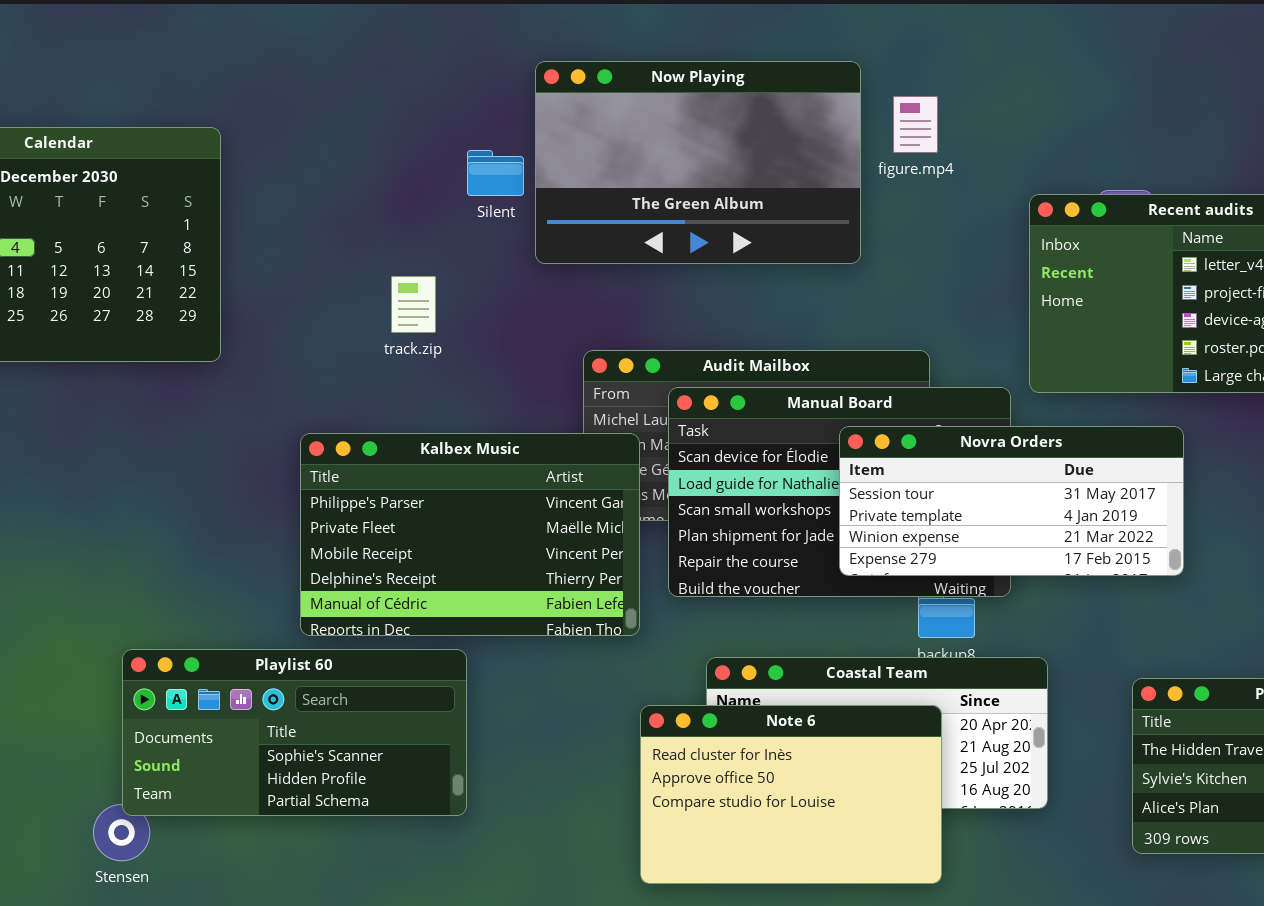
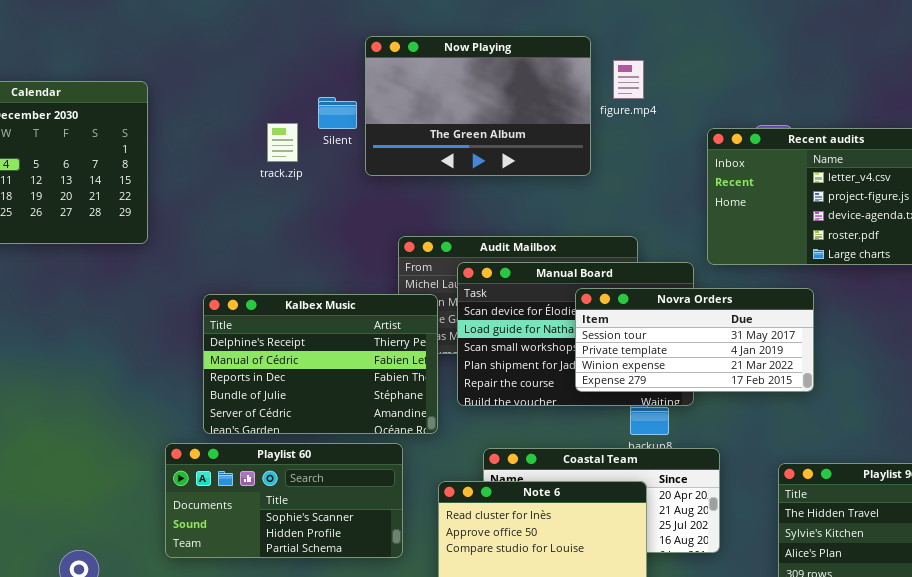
track.zip: [391,276,436,333] -> [267,123,298,162], moved
Kalbex Music: [300,433,640,636] -> [203,294,438,434], scrolled down 3 rows
Playlist 60: [122,649,467,816] -> [165,443,403,558], moved

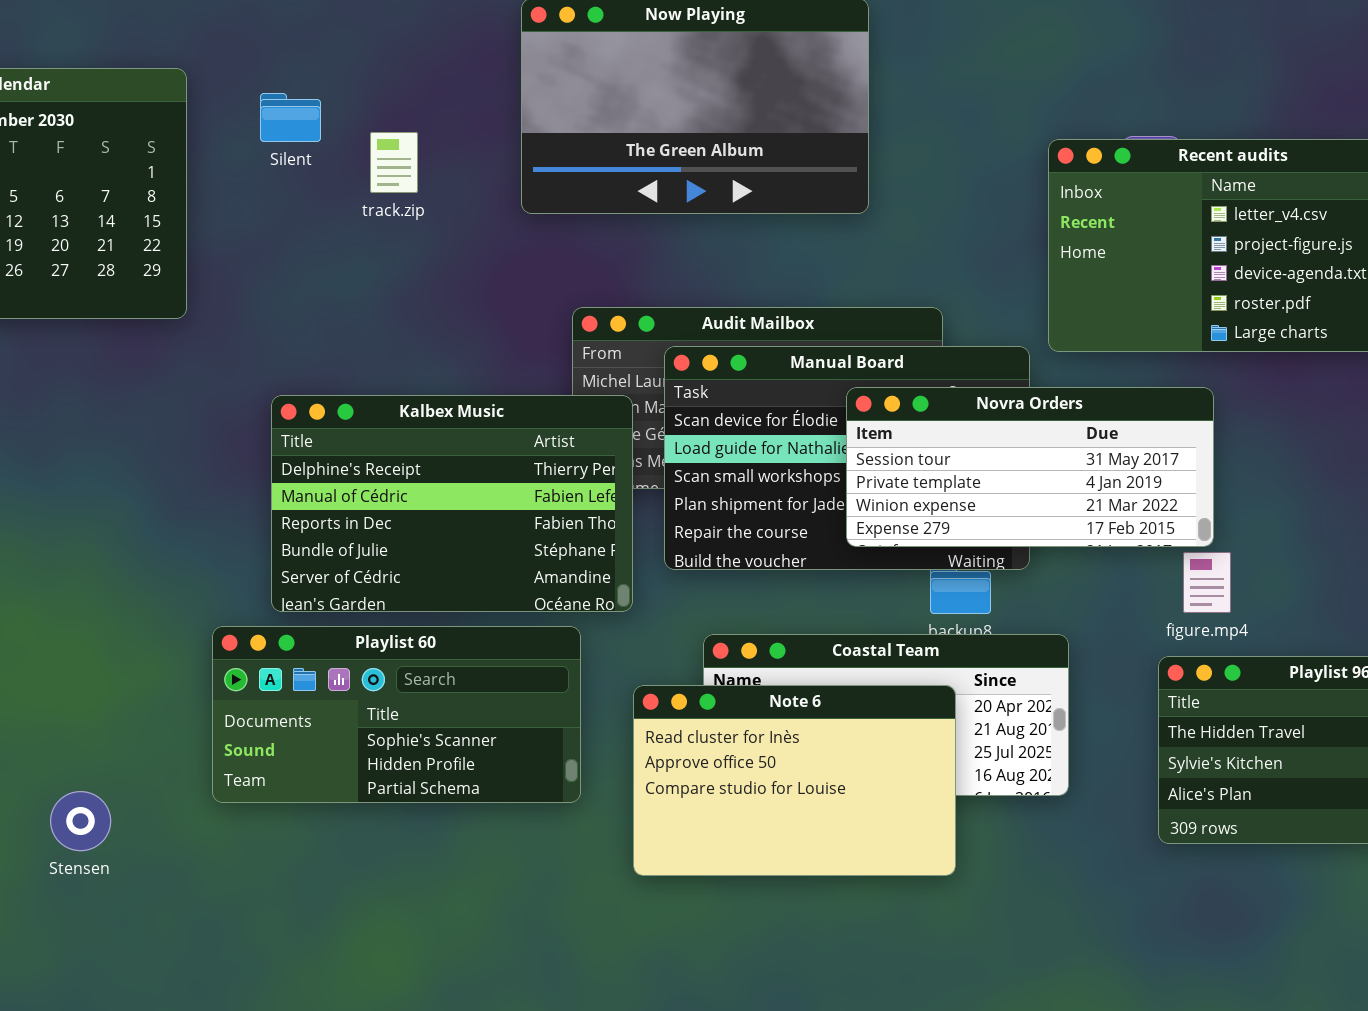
figure.mp4: [613,60,644,99] -> [1183,552,1231,613], moved
Silent: [318,97,357,129] -> [260,93,321,142], moved

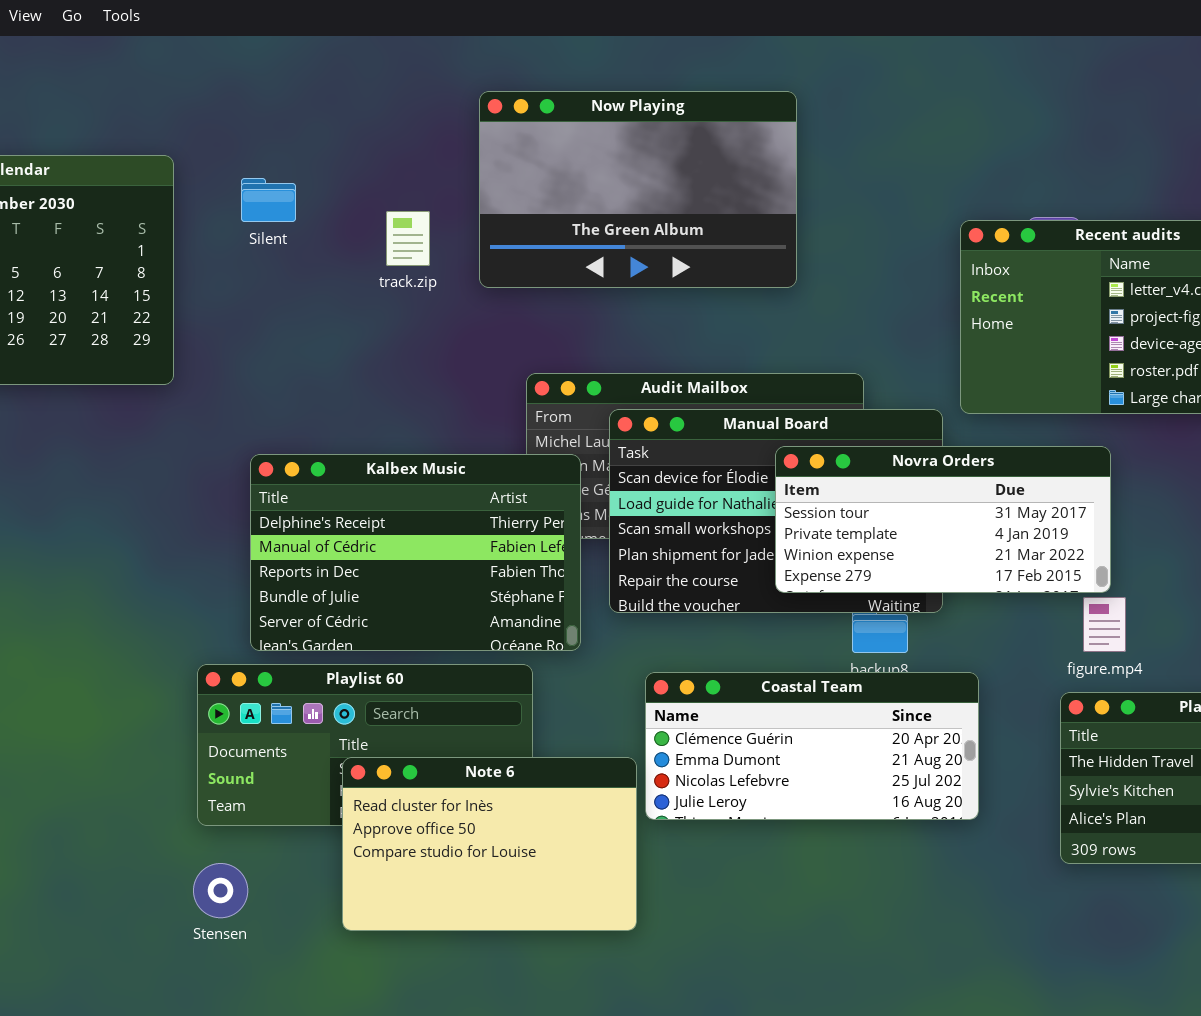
track.zip: [370,132,418,193] -> [386,211,430,266], moved
Note 6: [633,685,956,876] -> [342,757,637,931], moved
Stensen: [50,791,111,851] -> [193,863,248,918], moved

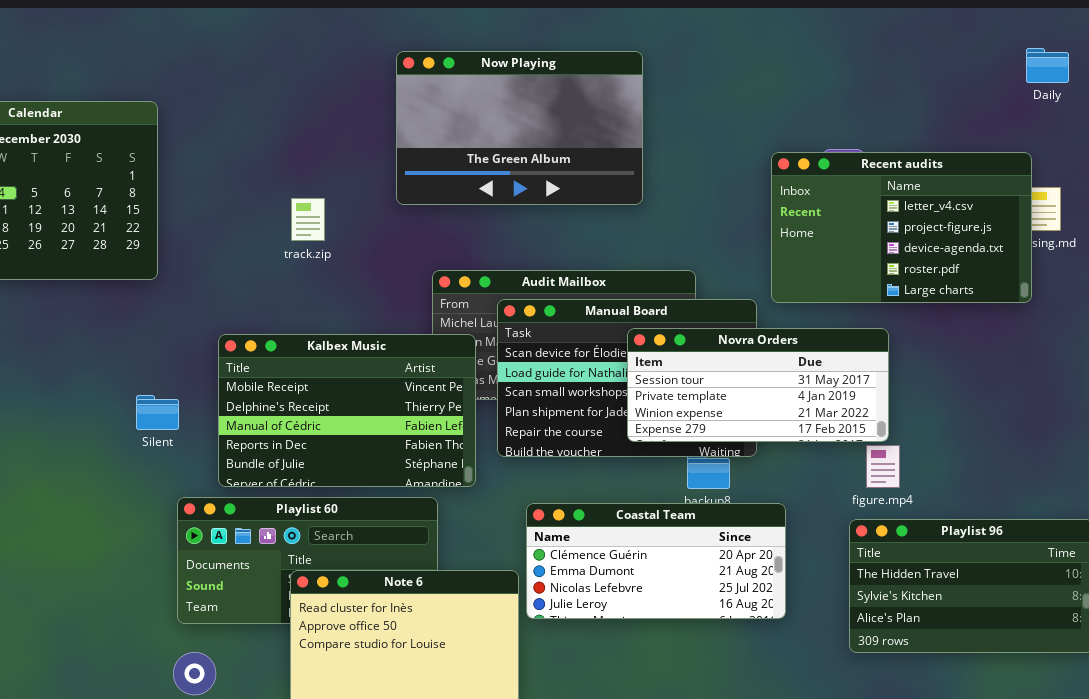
Silent: [241,178,296,222] -> [136,395,179,430], moved
track.zip: [386,211,430,266] -> [291,198,325,241], moved
Kalbex Music: [250,454,581,651] -> [218,334,476,487], scrolled up 1 row

